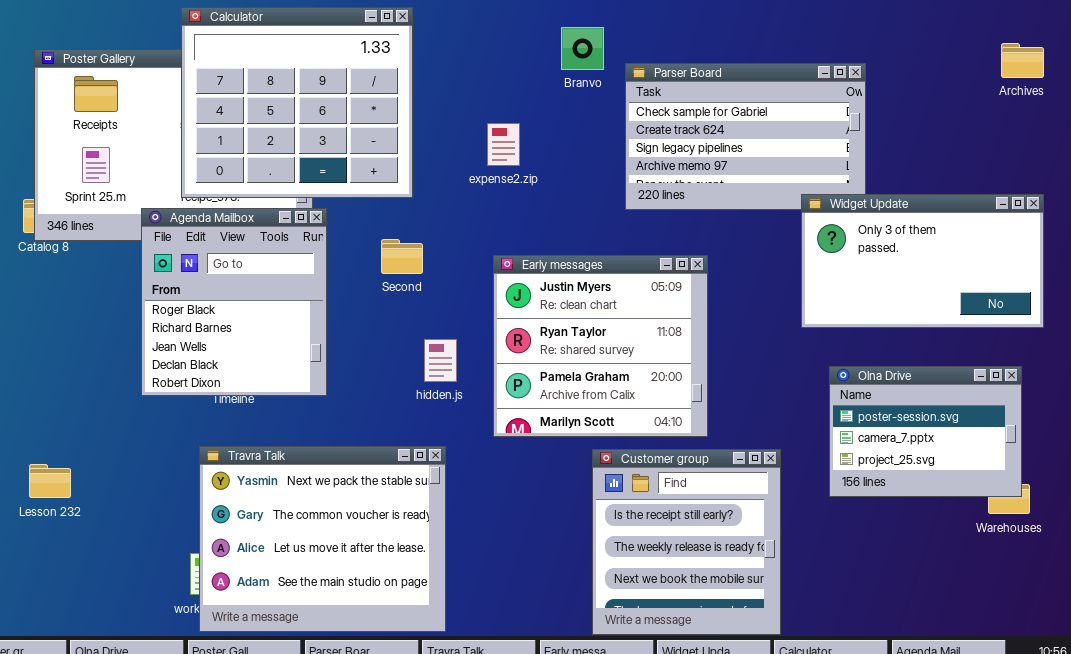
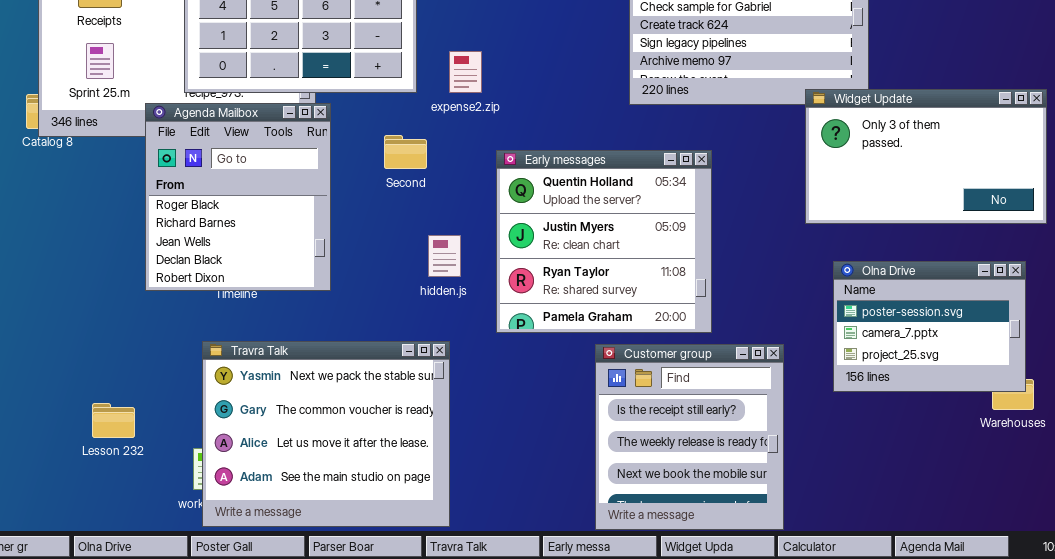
expense2.zip: [487,123,520,166] -> [449,51,482,93], moved
Early messages: [493,255,708,437] -> [496,150,712,333], scrolled up 1 row
Lesson 232: [29,464,71,498] -> [92,403,135,438], moved

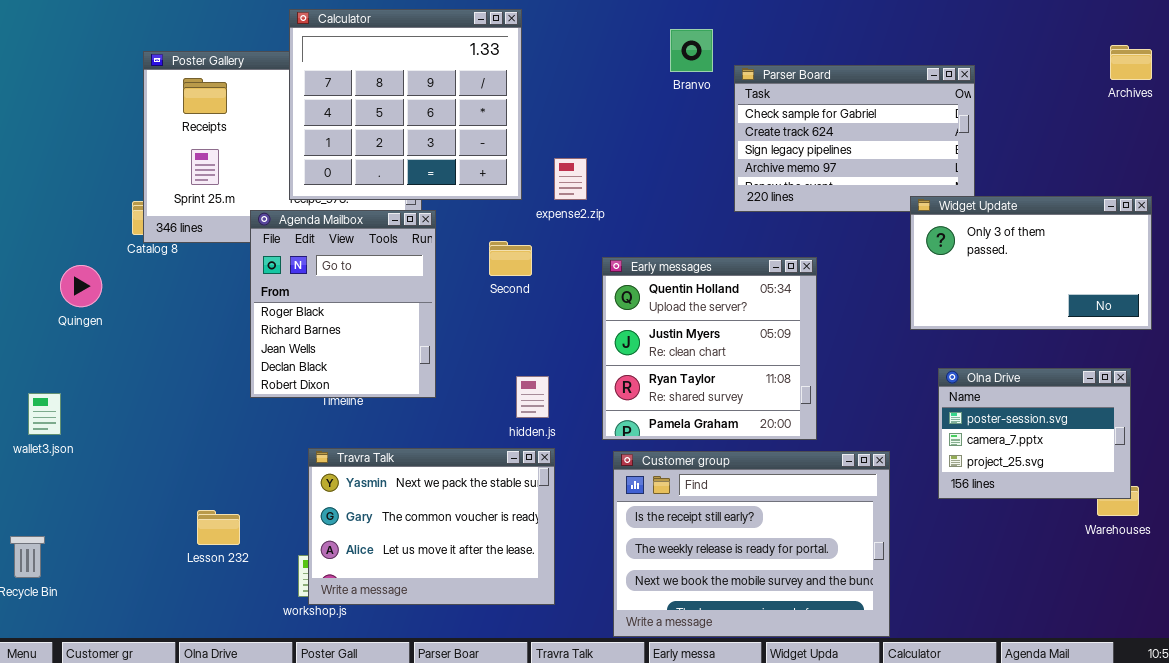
hidden.js: [428,235,461,277] -> [516,376,549,418], moved
Travra Talk: [202,341,450,527] -> [308,448,555,605], resized
Customer group: [595,344,784,530] -> [613,451,890,637], resized

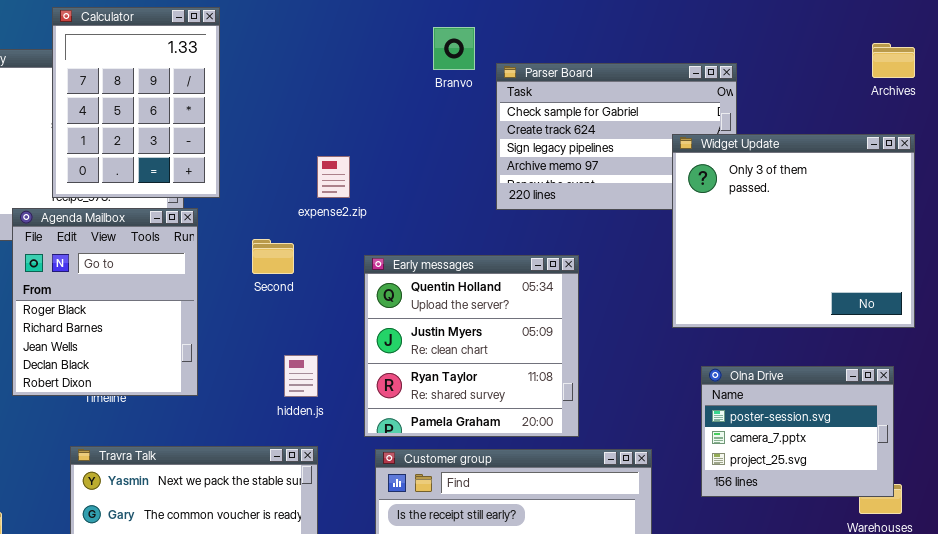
Calculator: [289,9,522,200] -> [52,7,220,198], resized
Widget Update: [910,196,1152,330] -> [672,134,915,328], resized
hidden.js: [516,376,549,418] -> [284,355,318,397], moved

